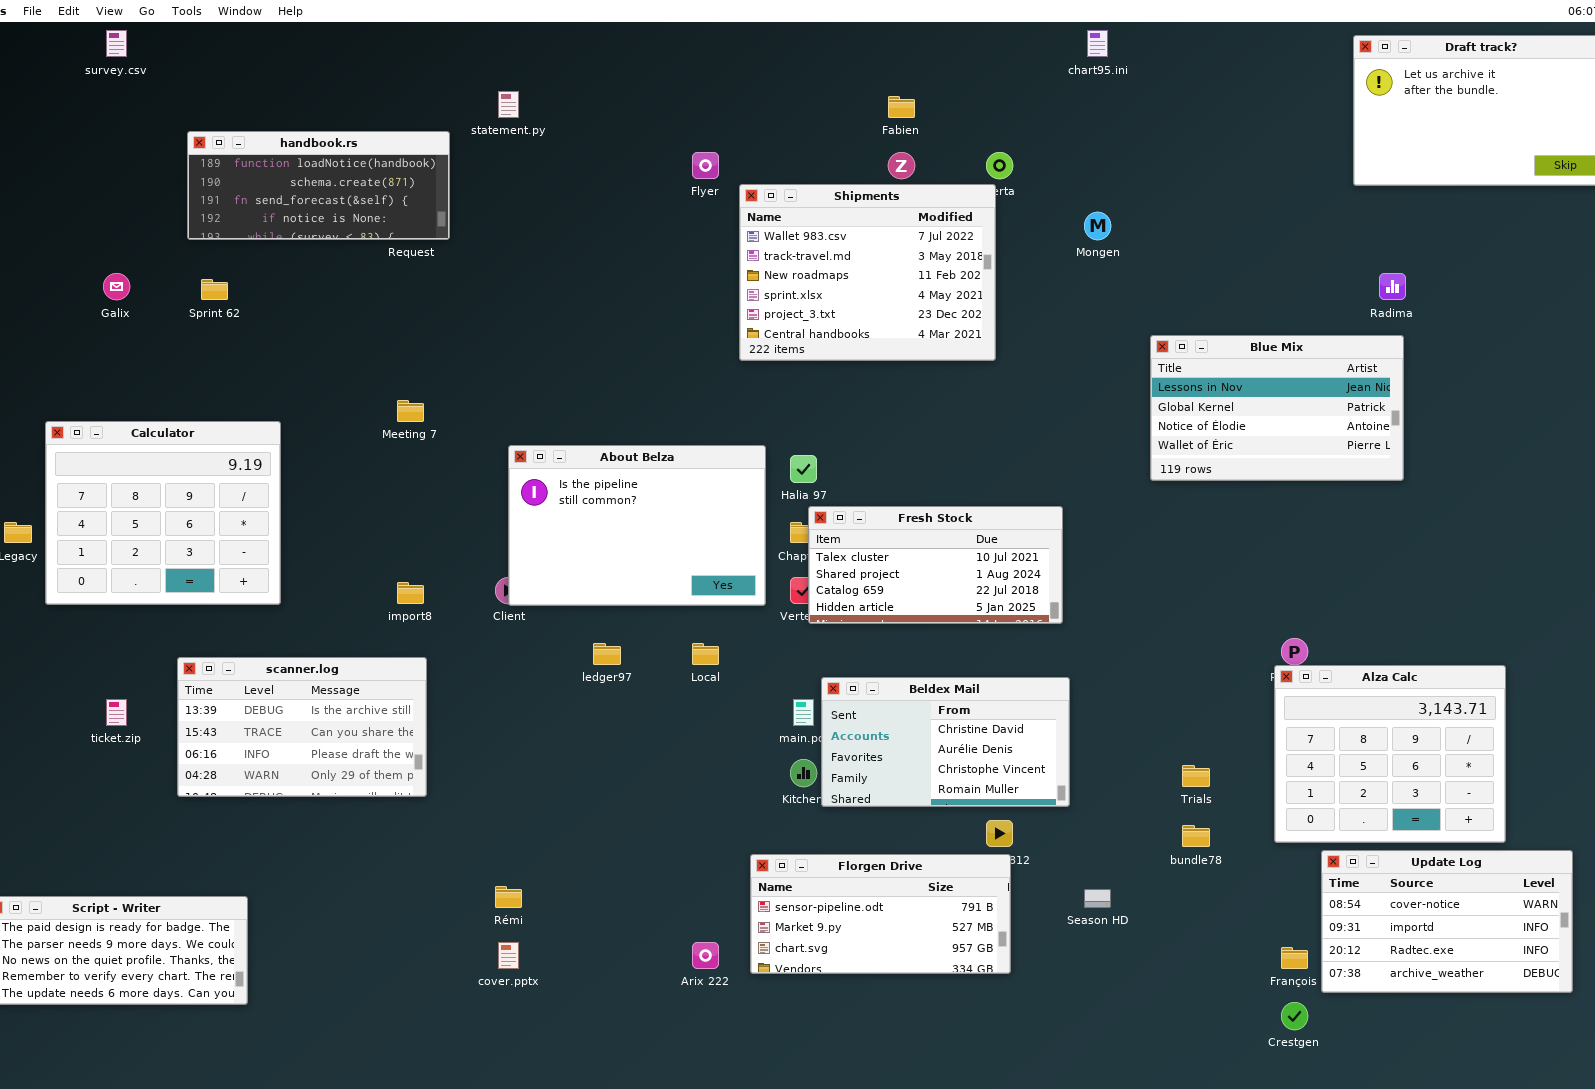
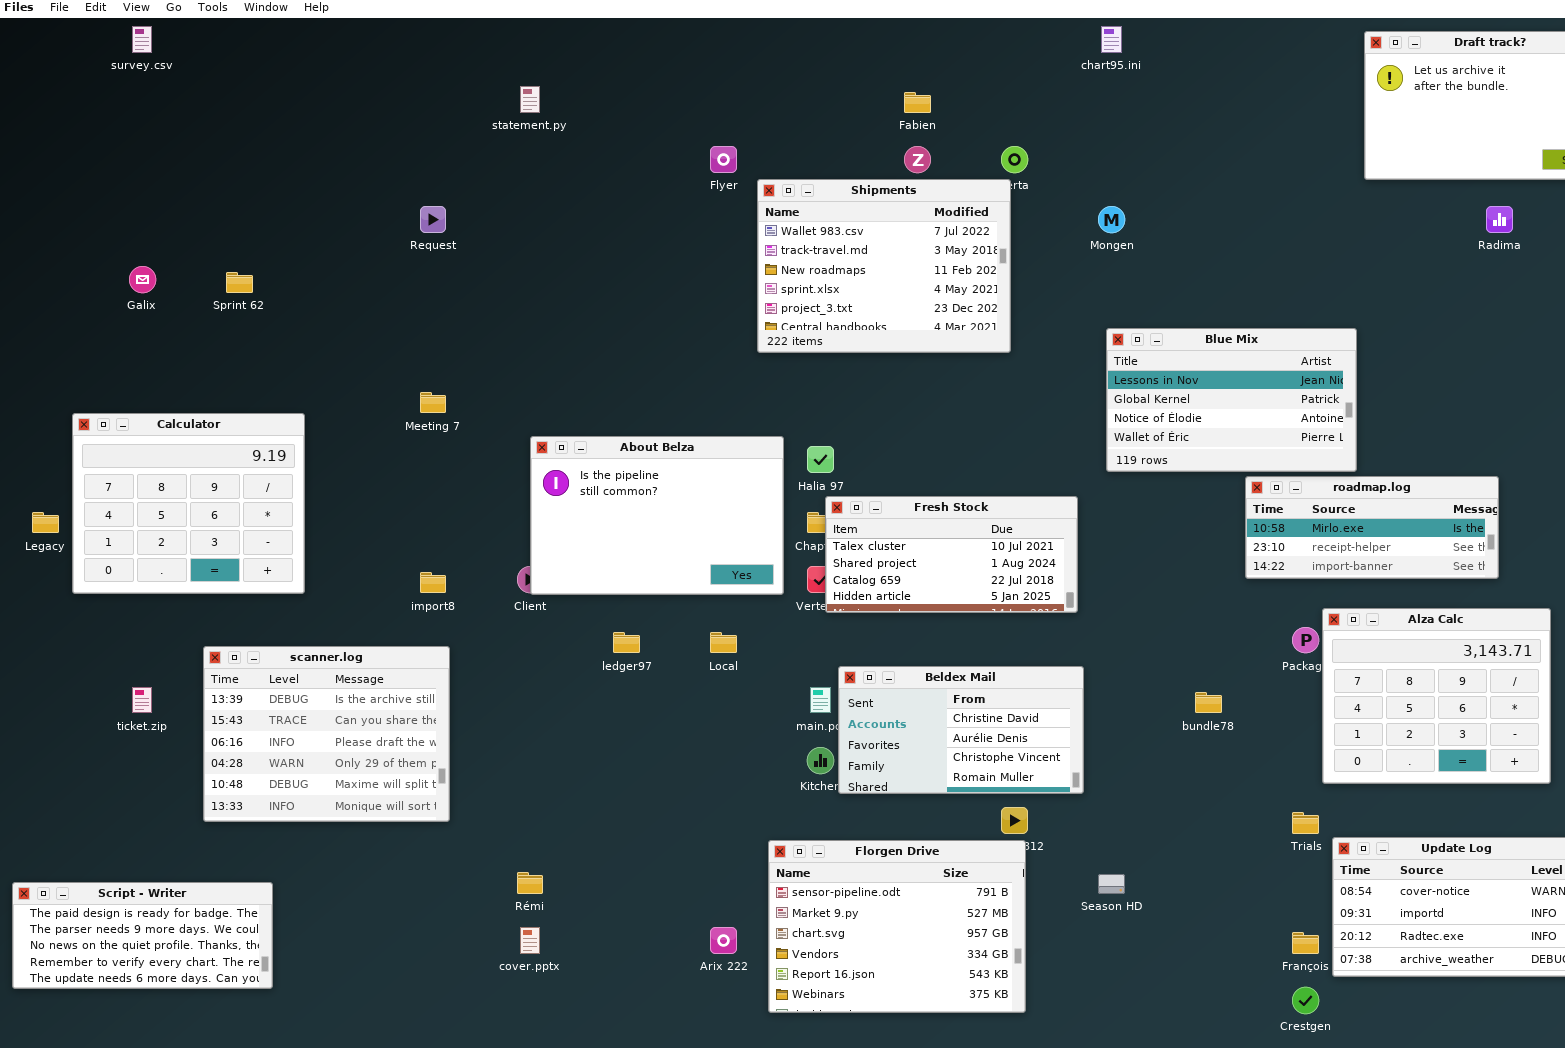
handbook.rs: [187,131,450,240] -> none, closed
Radima: [1379,273,1406,300] -> [1486,206,1513,233], moved
Blue Mix: [1150,335,1404,481] -> [1106,328,1357,472], moved
roadmap.log: none -> [1245,476,1499,579], opened
scanner.log: [177,657,427,797] -> [203,646,450,822], resized
Alza Calc: [1274,665,1506,843] -> [1322,608,1551,784], moved
Trials: [1182,765,1210,787] -> [1292,812,1319,834], moved
bundle78: [1182,825,1210,847] -> [1195,692,1222,713], moved
Florgen Drive: [750,854,1011,974] -> [768,840,1026,1013], resized

